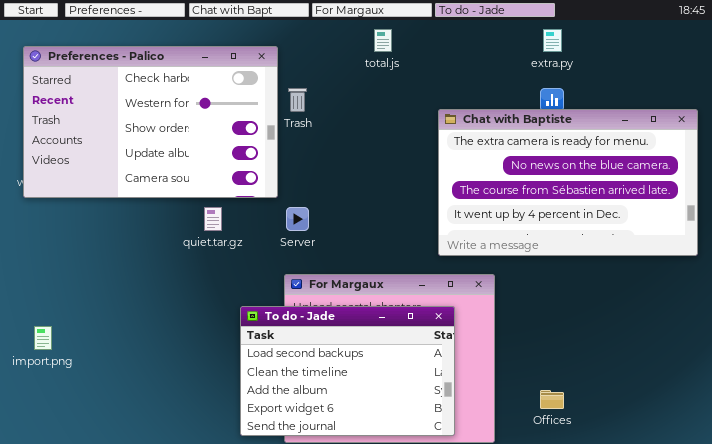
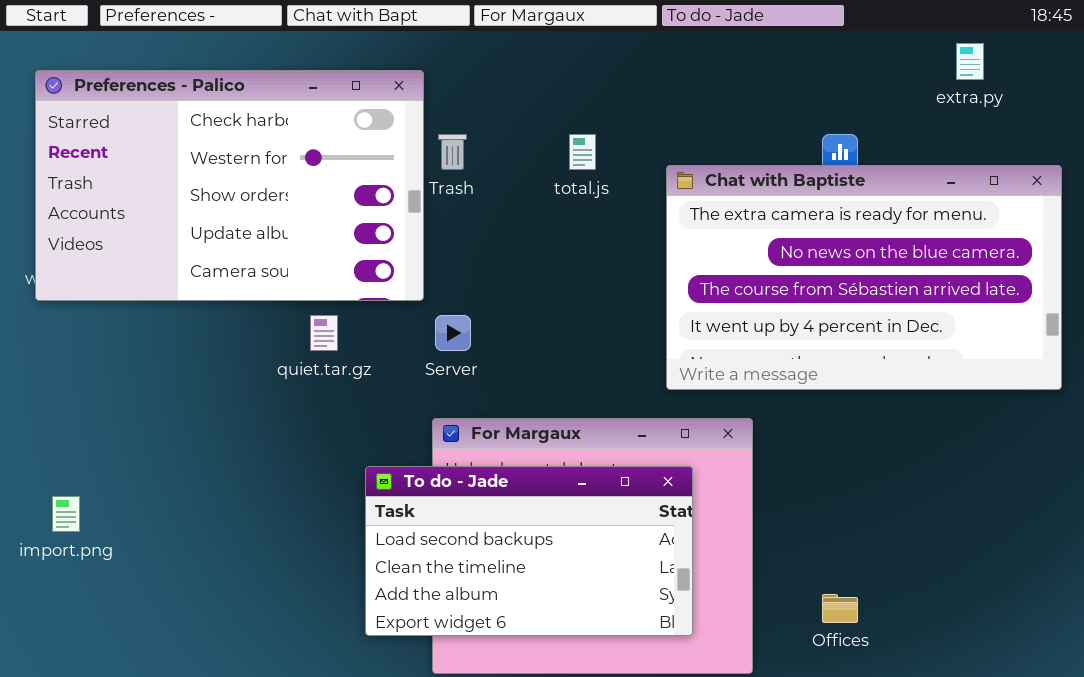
total.js: [374,29,392,52] -> [569,134,596,170], moved
extra.py: [543,29,562,52] -> [956,43,984,80], moved
To do - Jade: [240,306,455,436] -> [365,466,693,636], resized

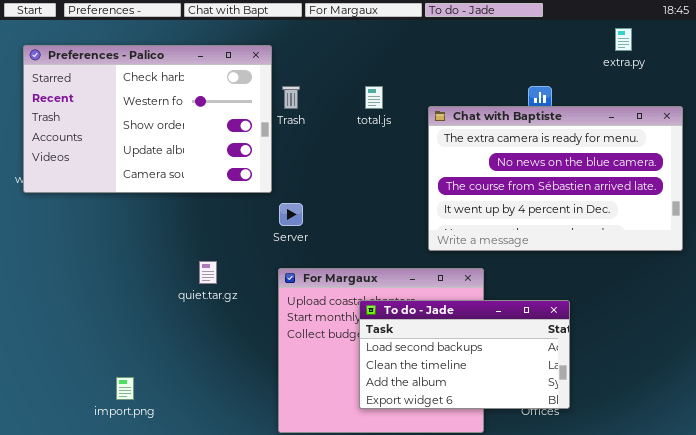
quiet.tar.gz: [310,315,338,351] -> [199,261,217,284], moved
To do - Jade: [365,466,693,636] -> [359,300,570,409], moved
import.png: [52,496,80,532] -> [116,377,134,400], moved

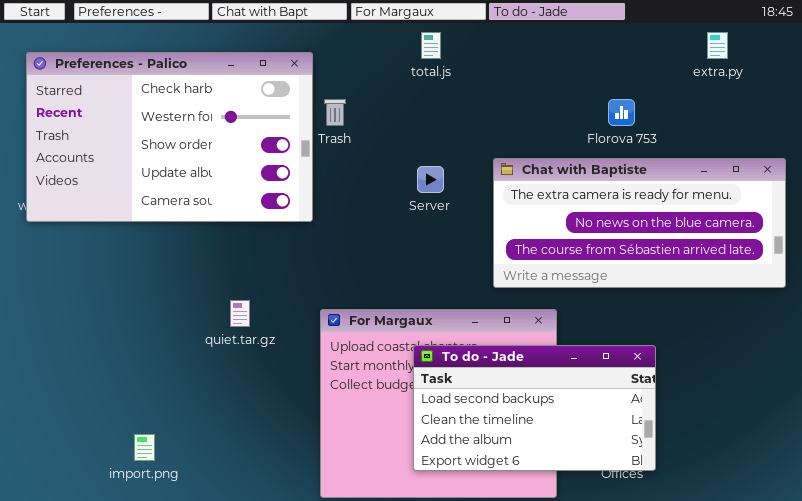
total.js: [365,86,383,109] -> [421,32,441,59], moved
Chat with Baptiste: [428,106,683,251] -> [493,158,786,288], resized
Server: [279,203,303,226] -> [417,166,444,193], moved

